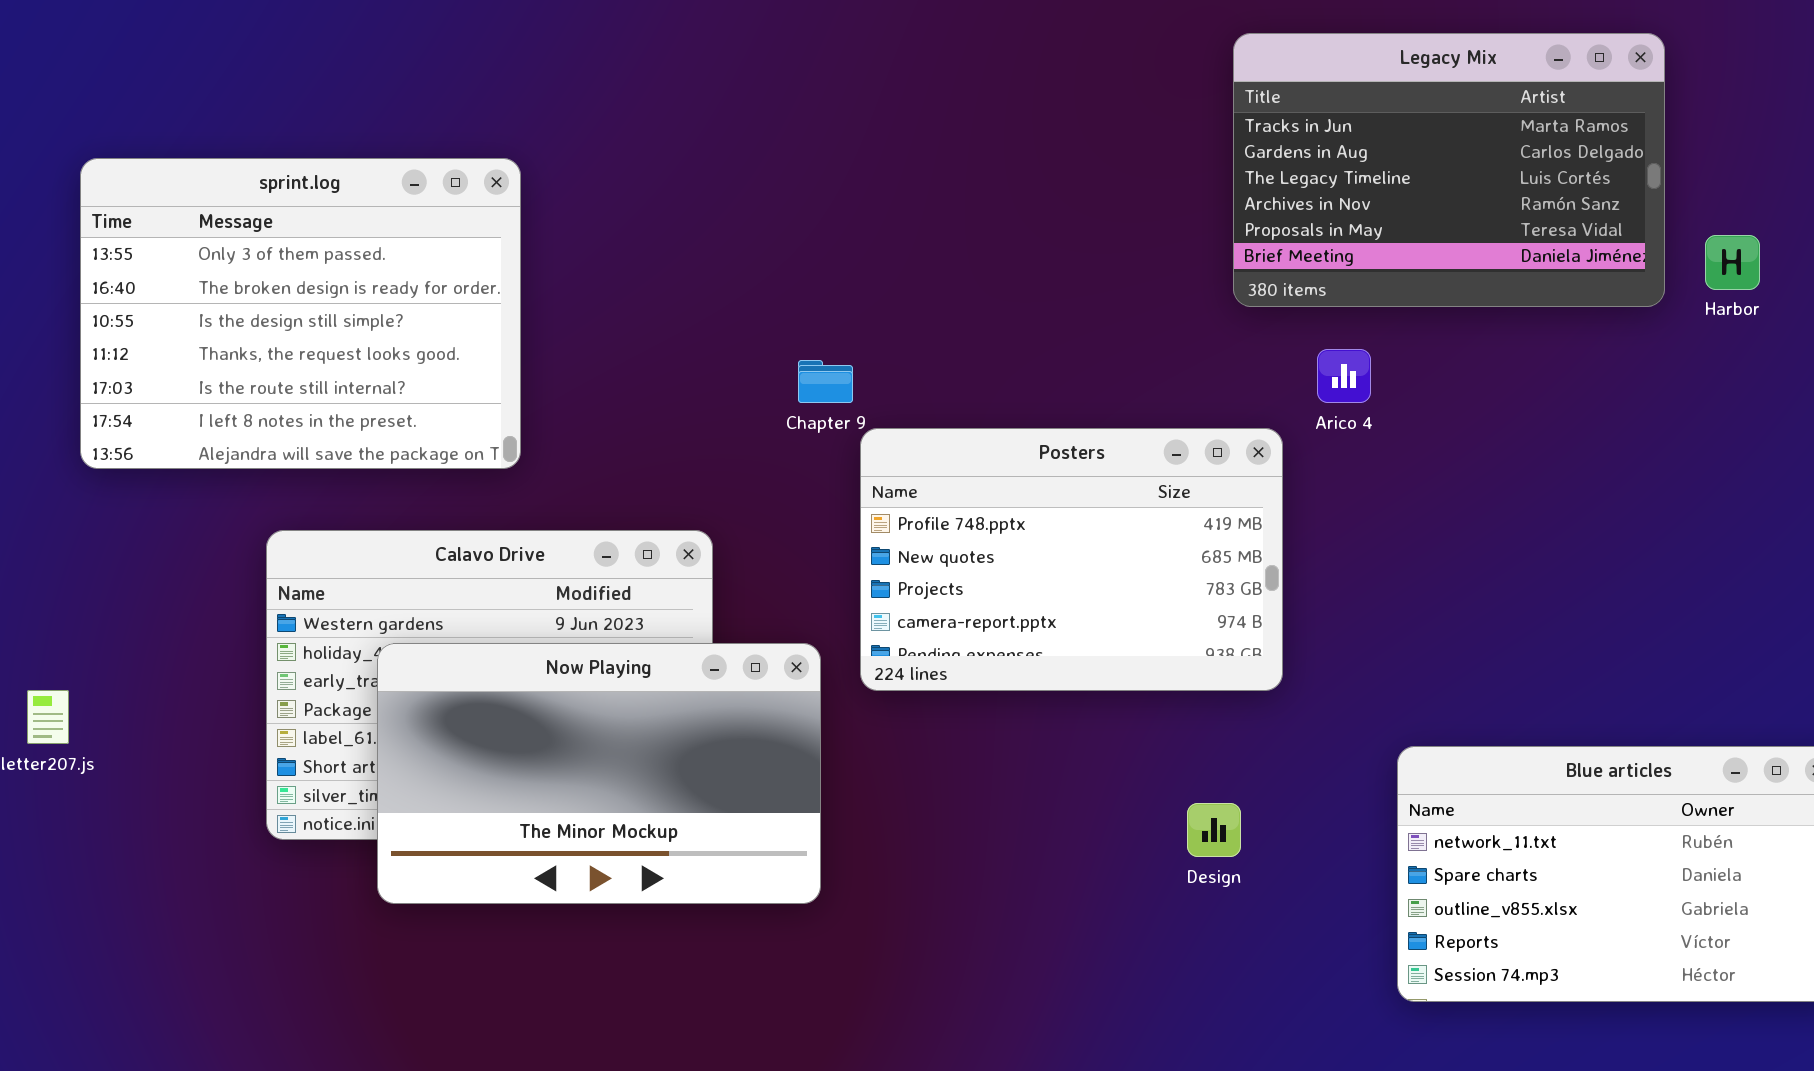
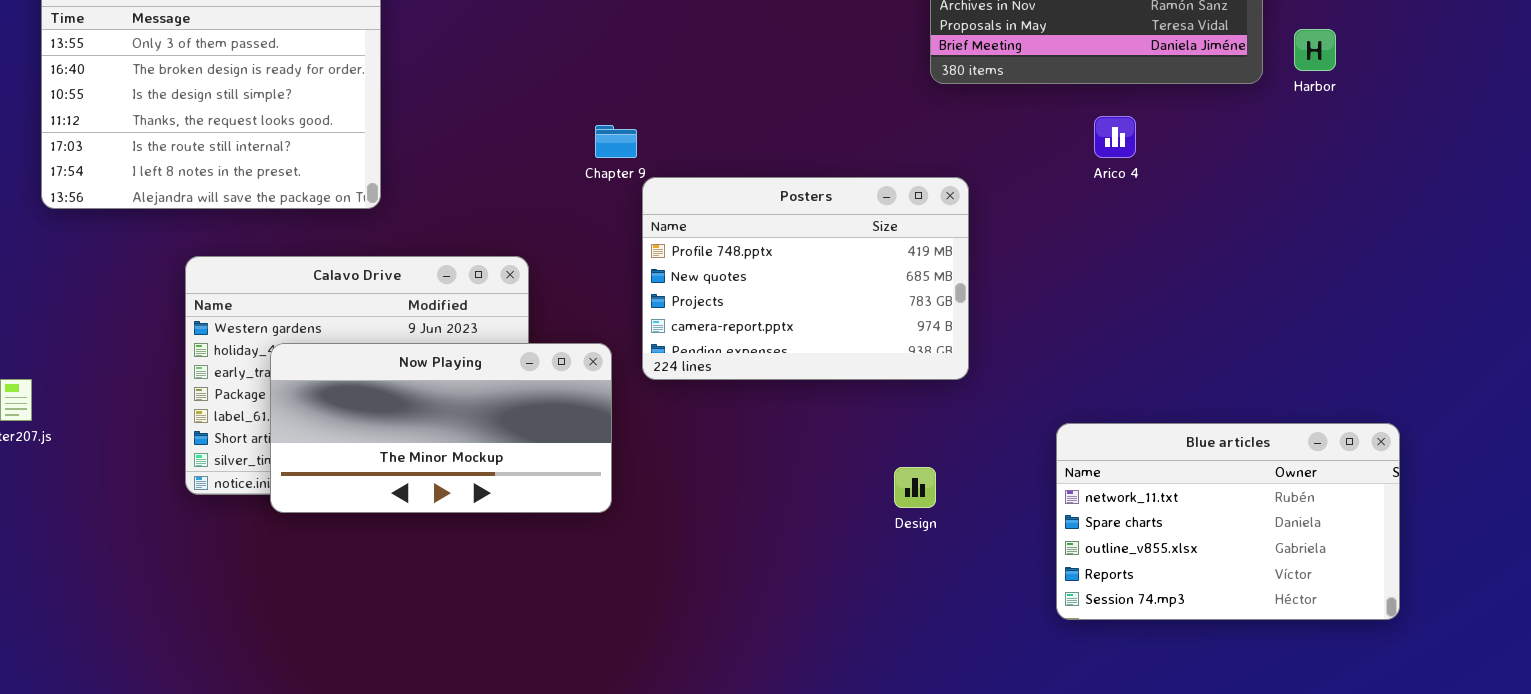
Arico 4: [1317,349,1371,403] -> [1094,116,1136,158], moved
Now Playing: [377,643,821,904] -> [270,343,612,513], resized

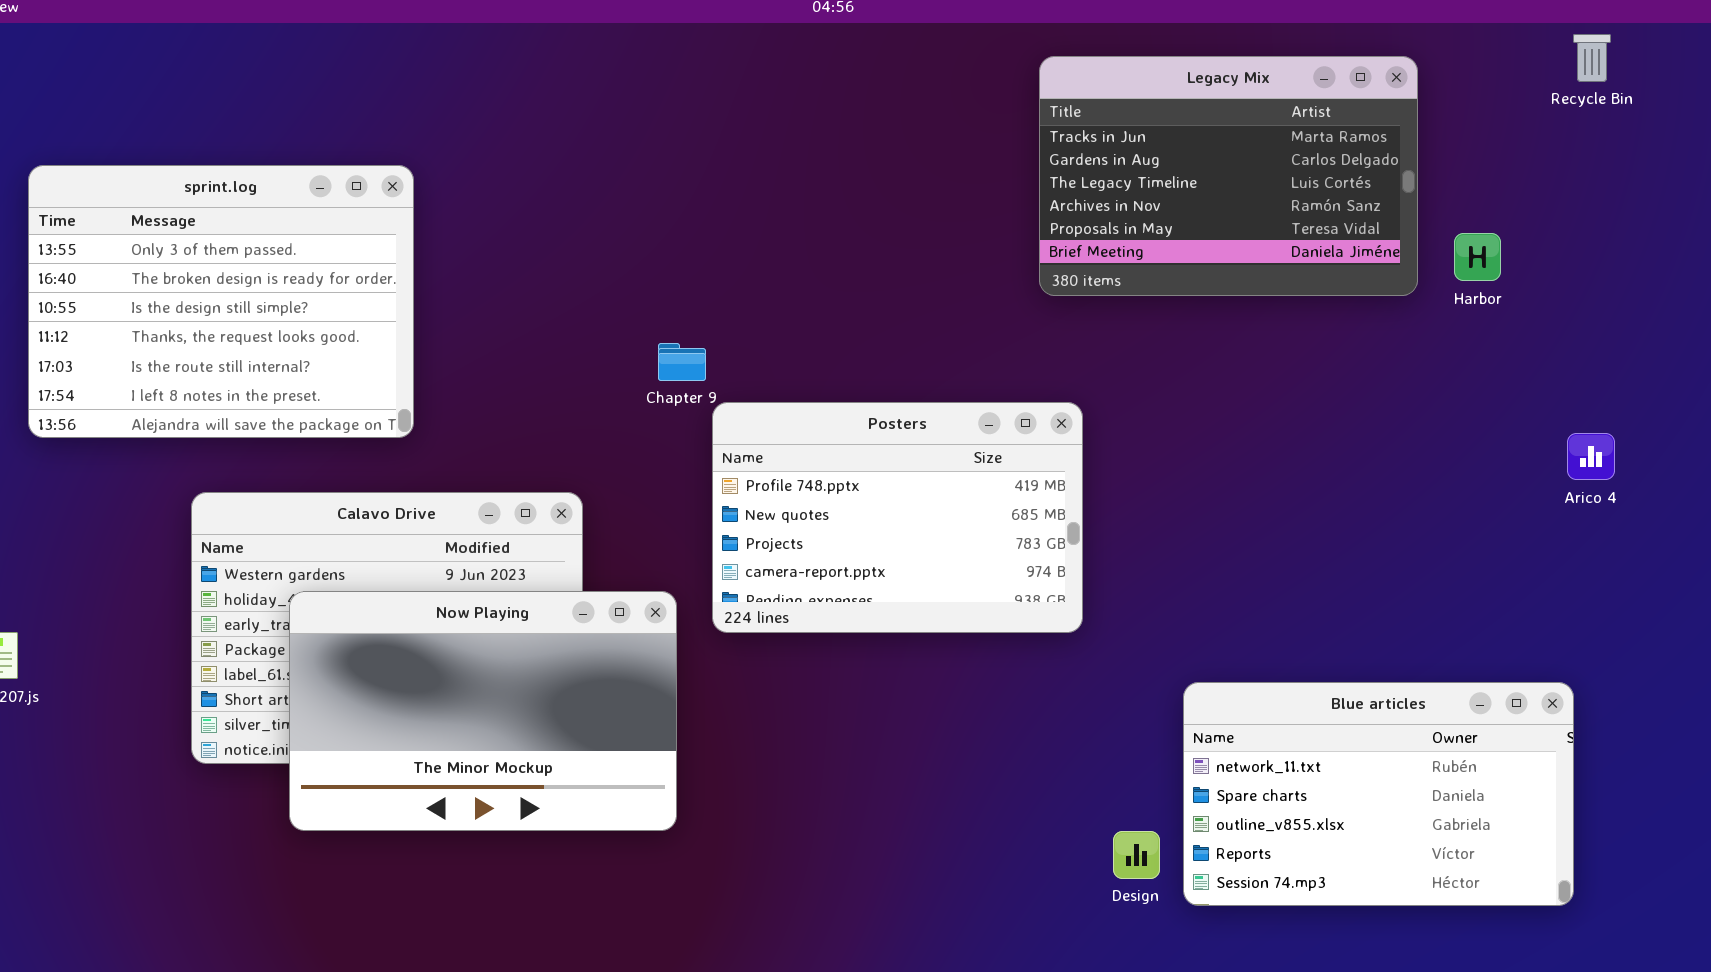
Arico 4: [1094,116,1136,158] -> [1567,433,1615,480], moved
Now Playing: [270,343,612,513] -> [289,591,677,831], resized
Design: [894,467,936,508] -> [1113,831,1160,879], moved

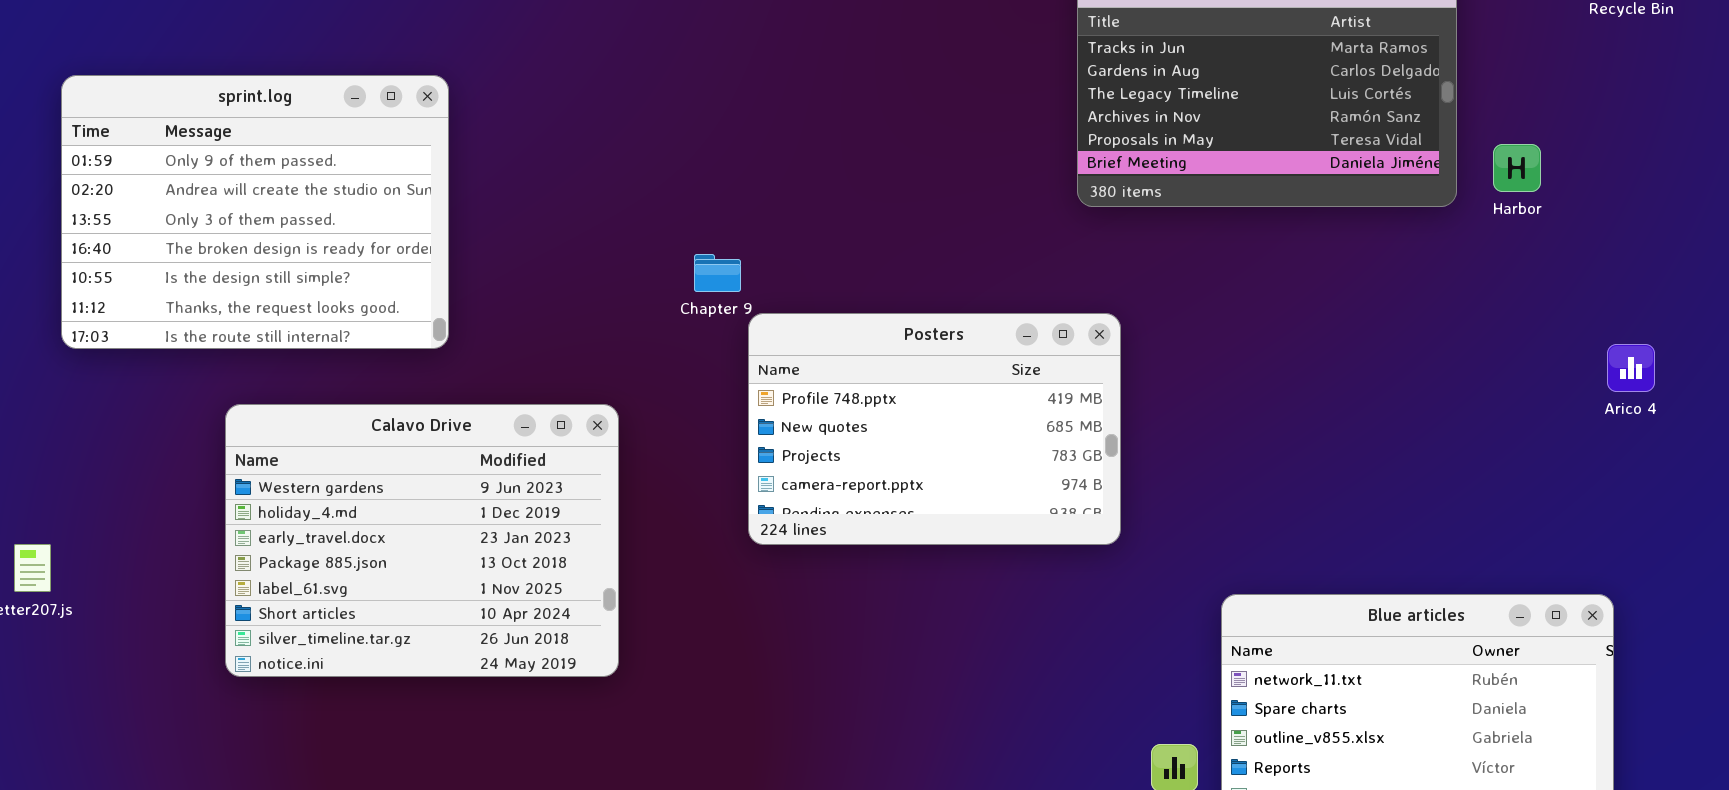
sprint.log: [28,165,414,438] -> [61,75,449,349], scrolled up 2 rows
Now Playing: [289,591,677,831] -> none, closed

